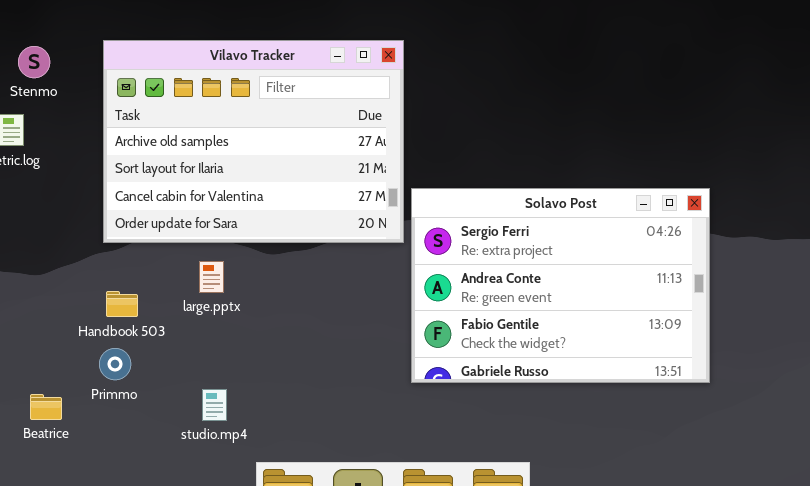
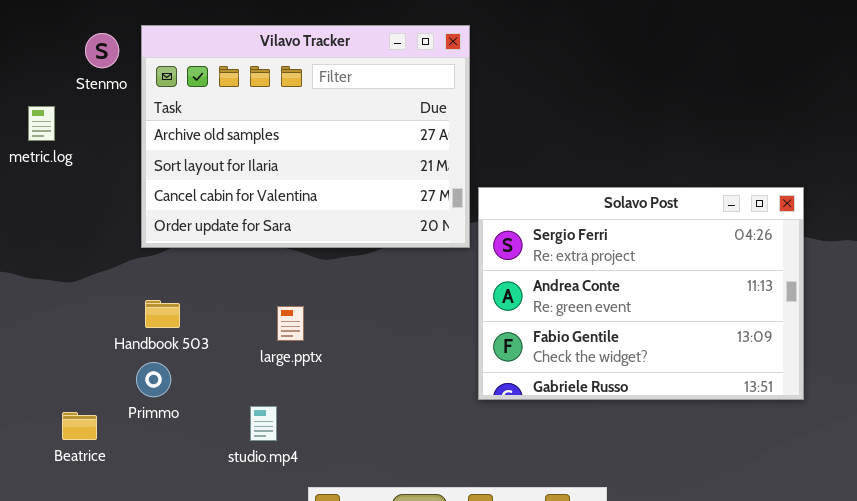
Stenmo: [18,46,50,78] -> [85,33,119,68], moved
large.pptx: [199,261,224,293] -> [277,306,304,341], moved

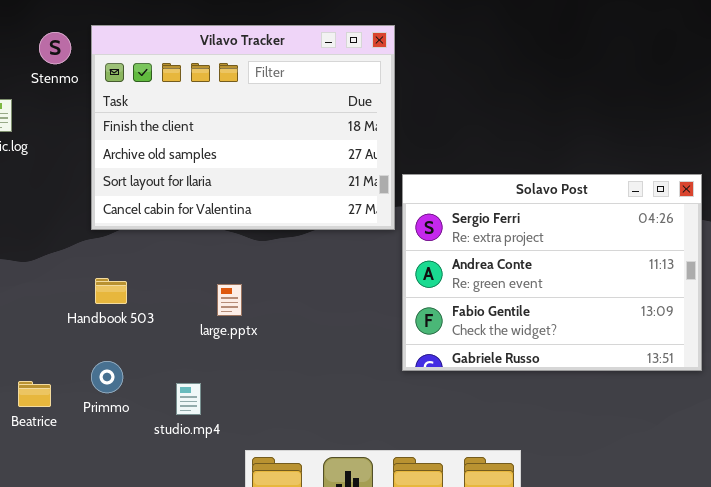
Vilavo Tracker: [141,25,470,248] -> [91,25,395,230], scrolled up 1 row
Primmo: [136,362,171,397] -> [91,361,123,393], moved
studio.mp4: [250,406,277,441] -> [176,383,201,415], moved

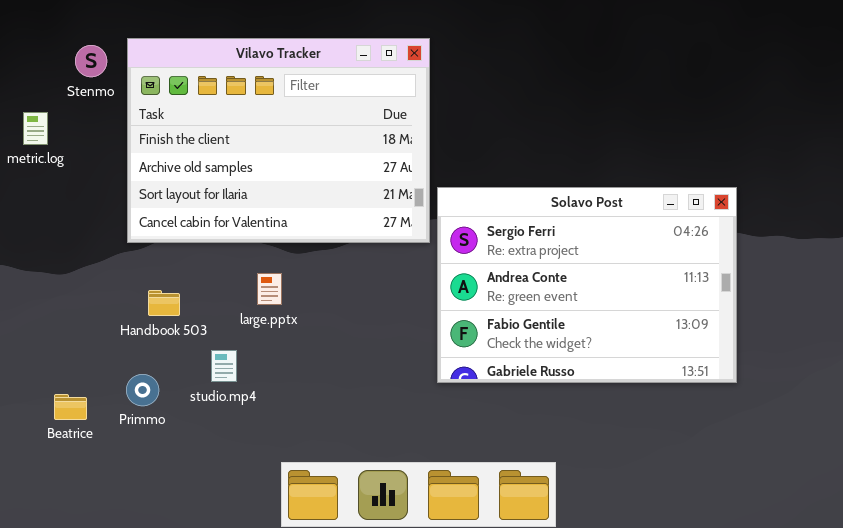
Handbook 503: [95,278,127,304] -> [148,290,180,316], moved
large.pptx: [217,284,242,316] -> [257,273,282,305], moved
studio.mp4: [176,383,201,415] -> [211,350,237,382], moved

